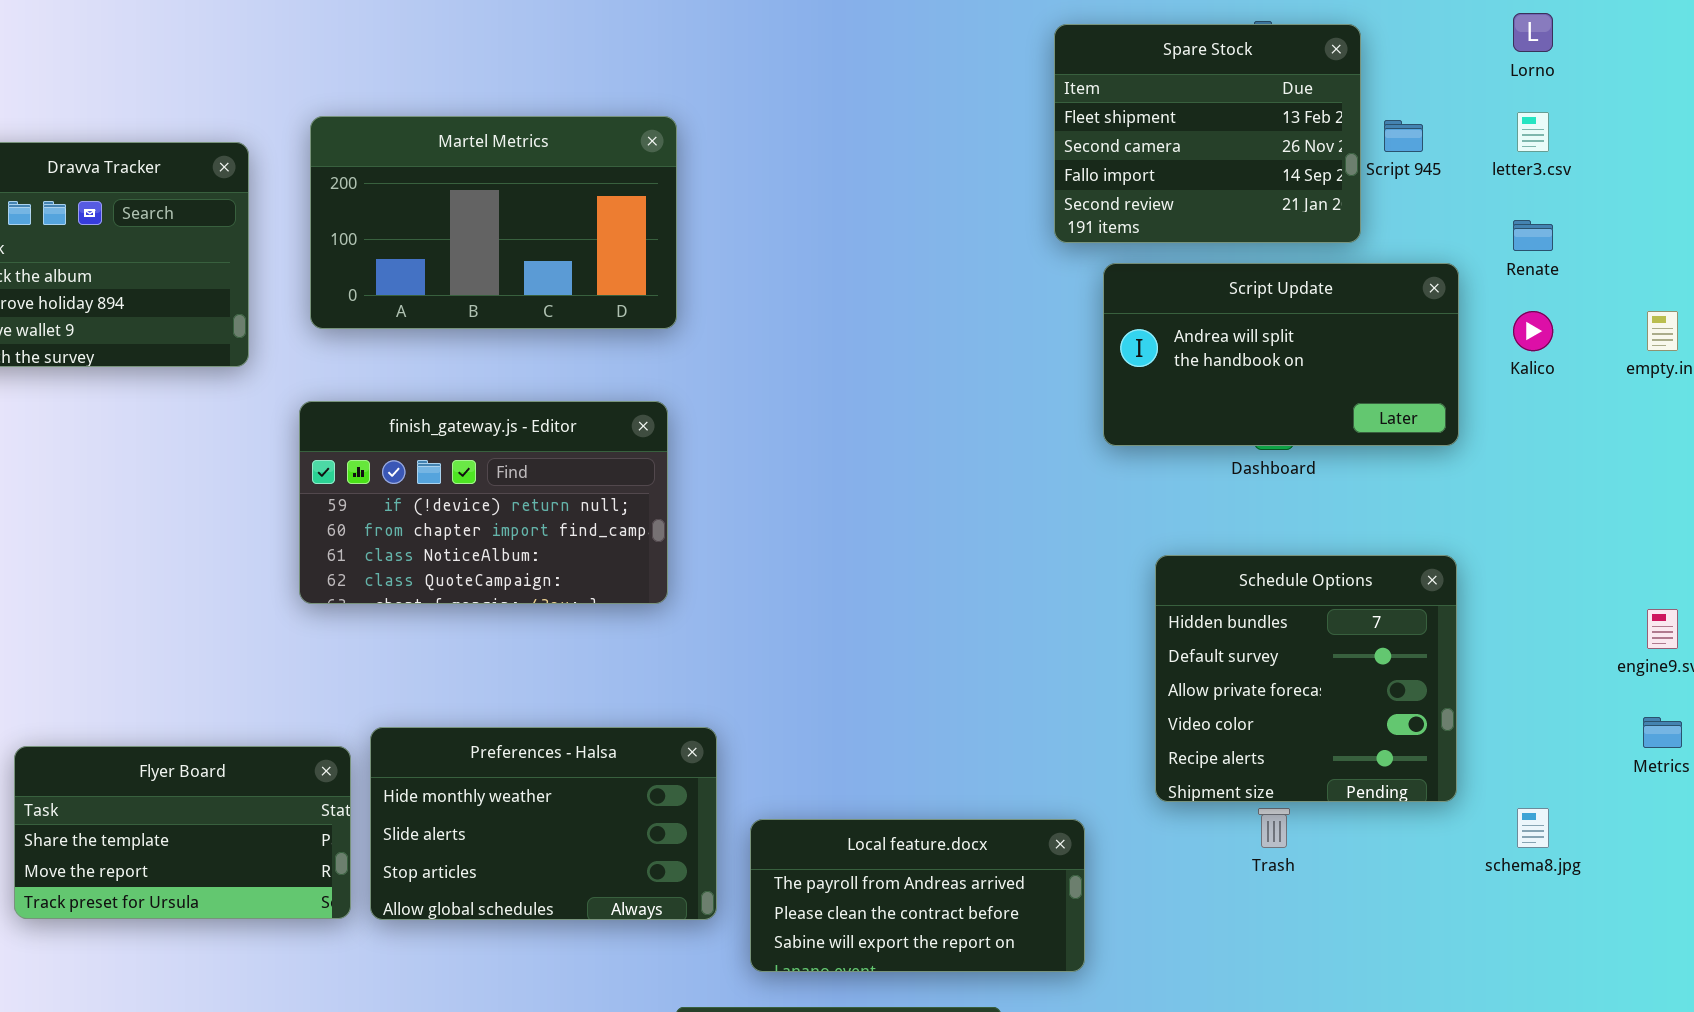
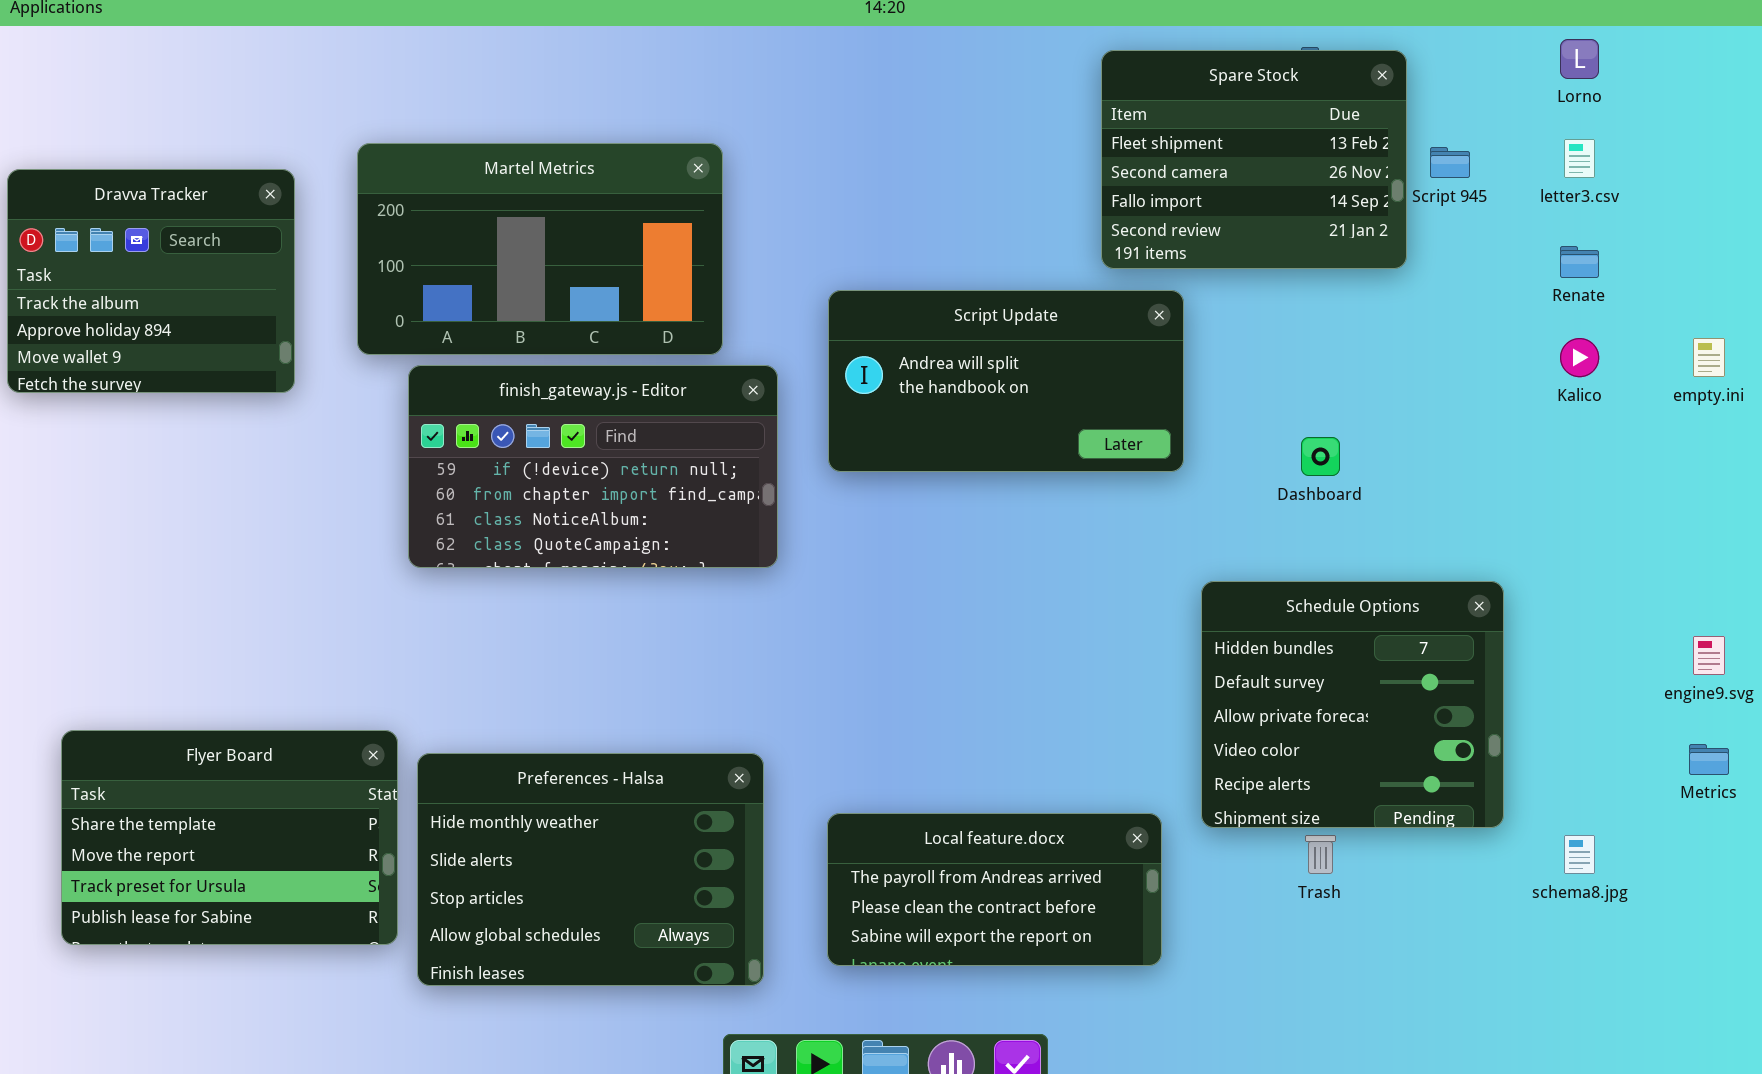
Script Update: [1103,263,1459,446] -> [828,290,1184,472], moved
finish_gateway.js - Editor: [299,401,668,604] -> [408,365,778,568], moved
Preferences - Halsa: [370,727,717,920] -> [417,753,764,986], resized
Flyer Board: [14,746,351,919] -> [61,730,398,945], resized
Local feature.docx: [750,819,1085,972] -> [827,813,1162,966], moved

